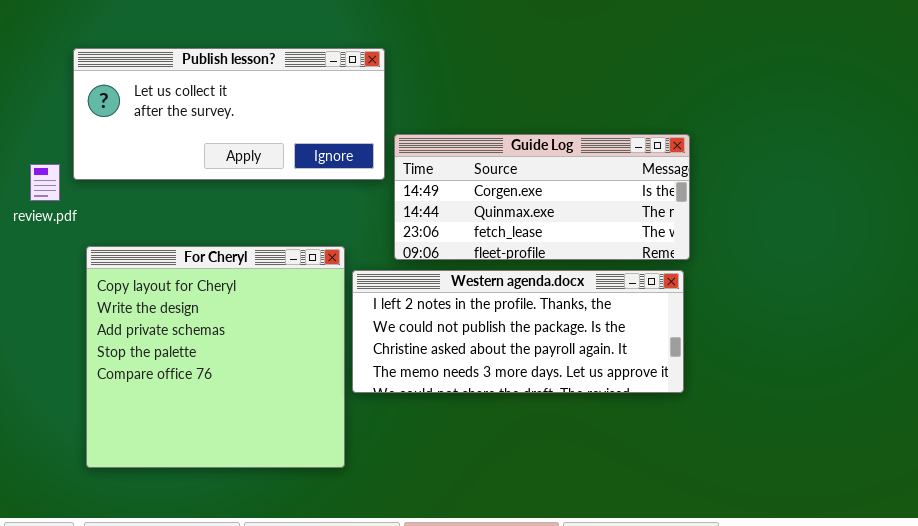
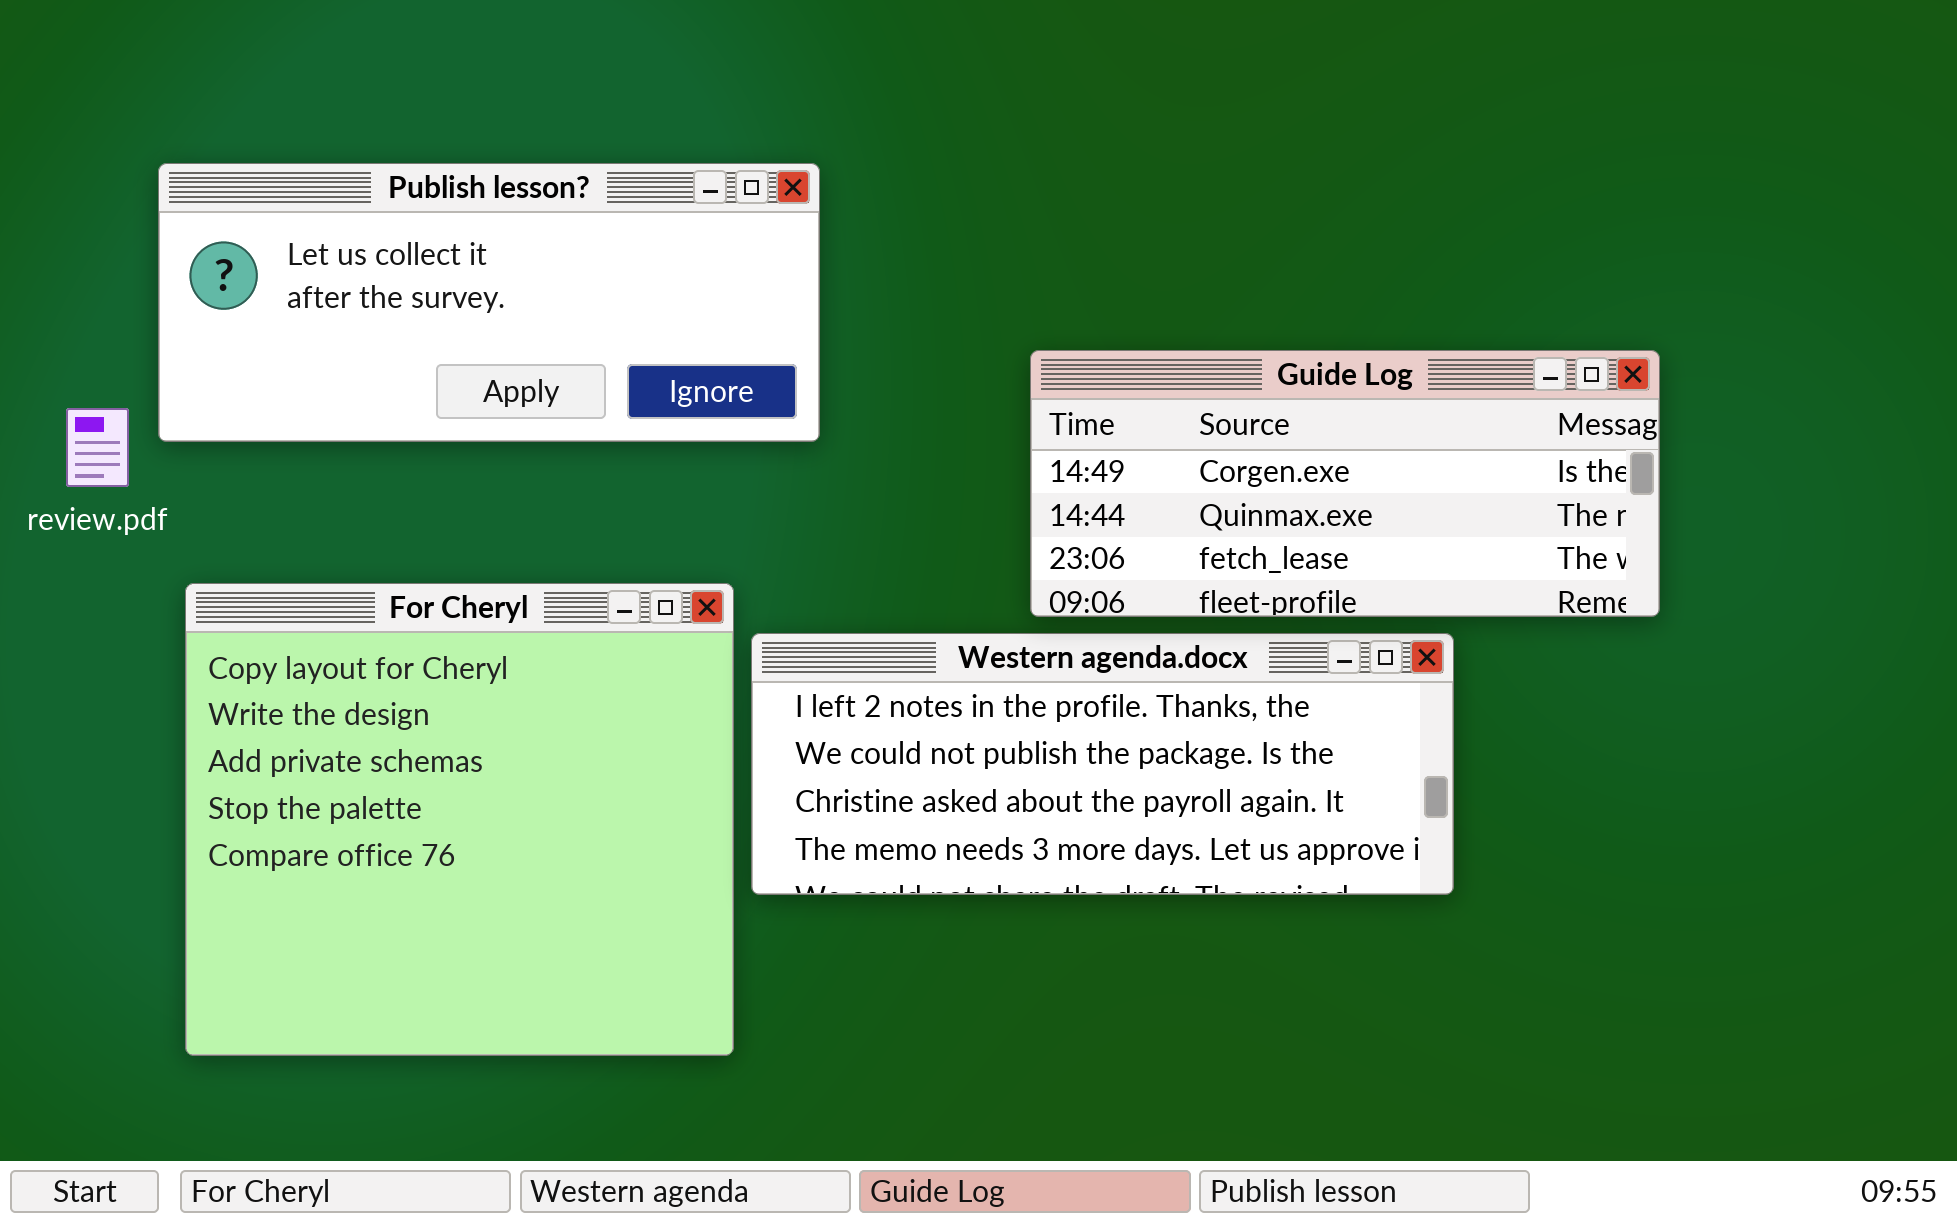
Guide Log: [394,134,690,260] -> [1030,350,1660,617], moved

